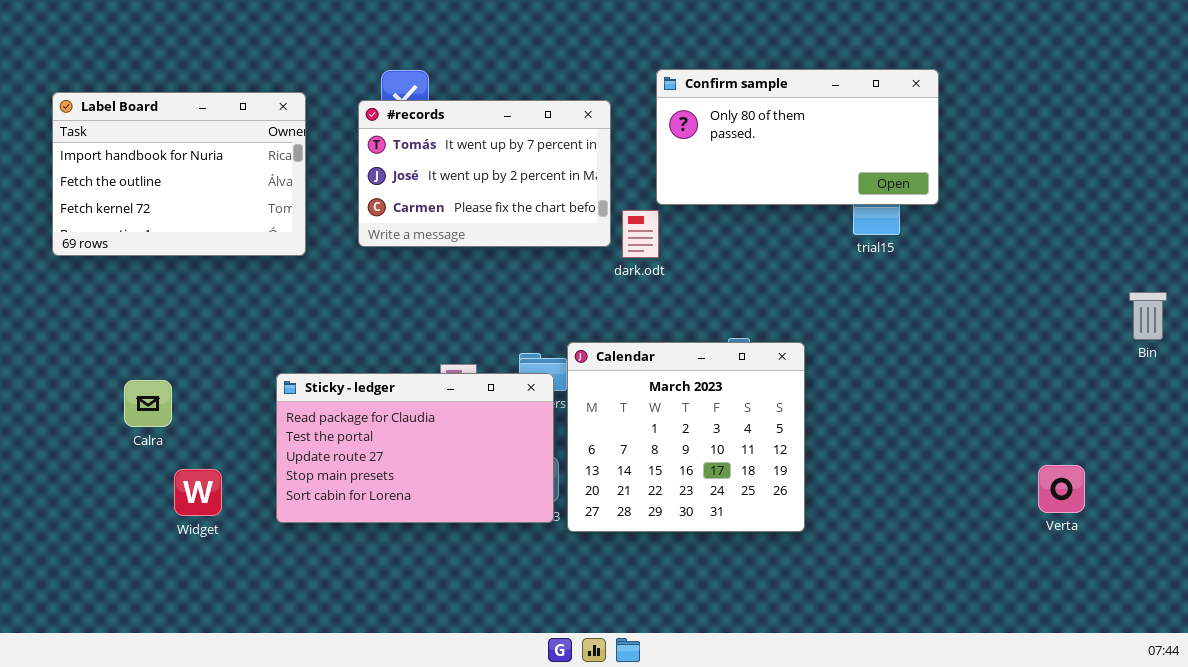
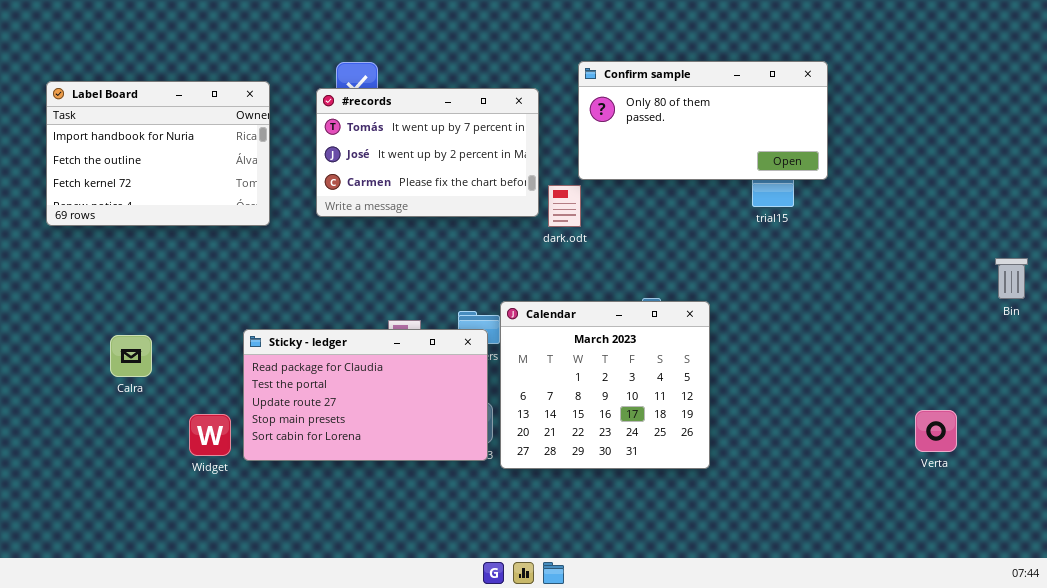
Widget: [174,469,222,516] -> [189,414,231,456], moved

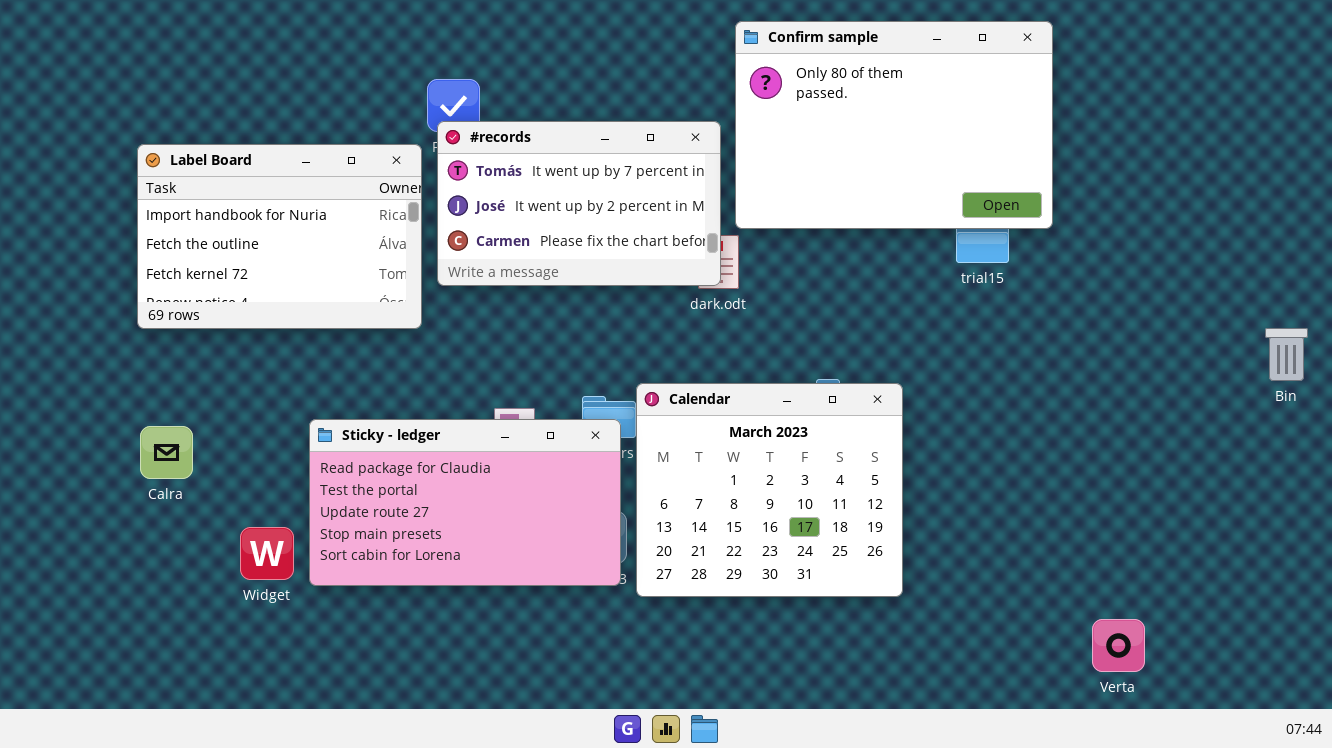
Confirm sample: [578,61,828,180] -> [735,21,1053,229], resized
Label Board: [46,81,270,226] -> [137,144,422,329], moved
#records: [316,88,539,217] -> [437,121,721,286], moved
Verta: [915,410,957,452] -> [1092,619,1145,672], moved

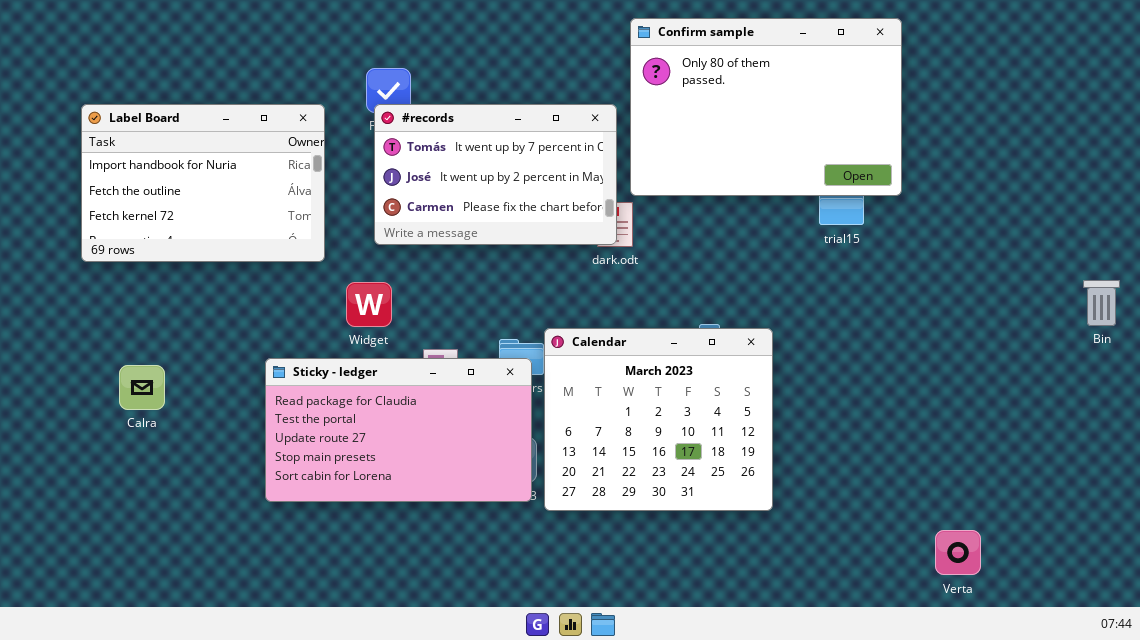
Label Board: [137,144,422,329] -> [81,104,325,262], moved
Widget: [240,527,294,580] -> [346,282,392,327], moved

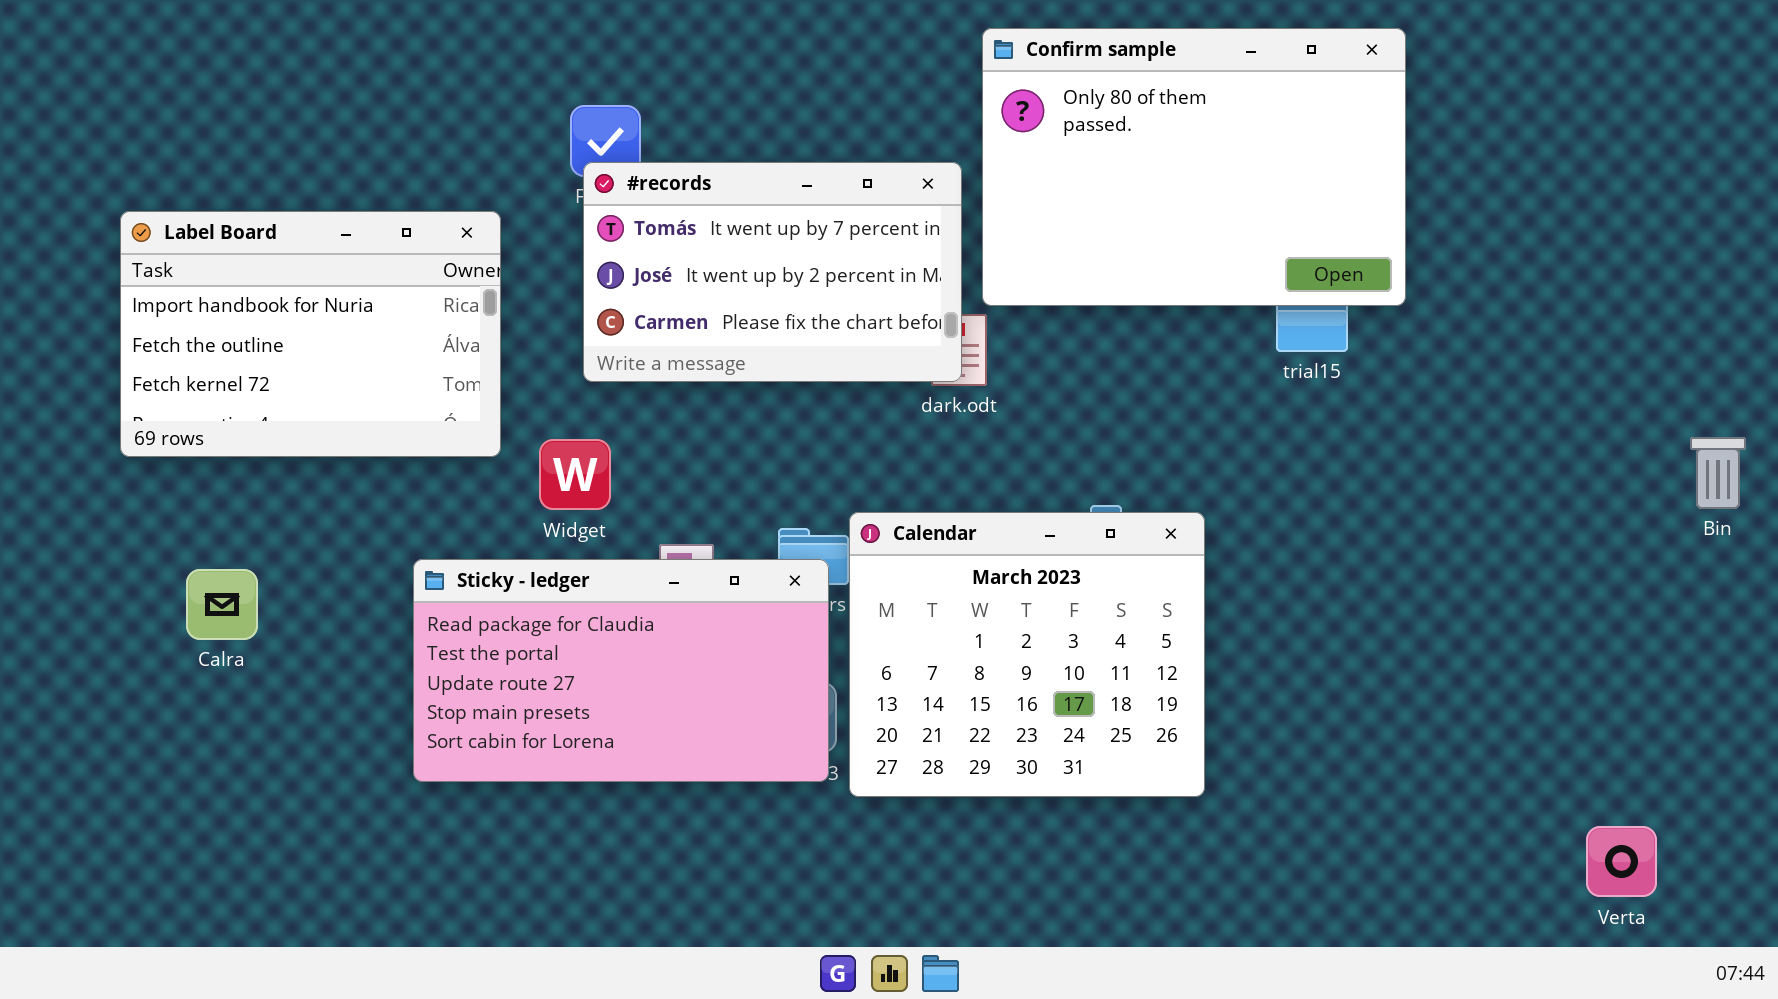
Label Board: [81,104,325,262] -> [120,211,501,457], moved
Verta: [935,530,981,575] -> [1586,826,1657,897], moved

